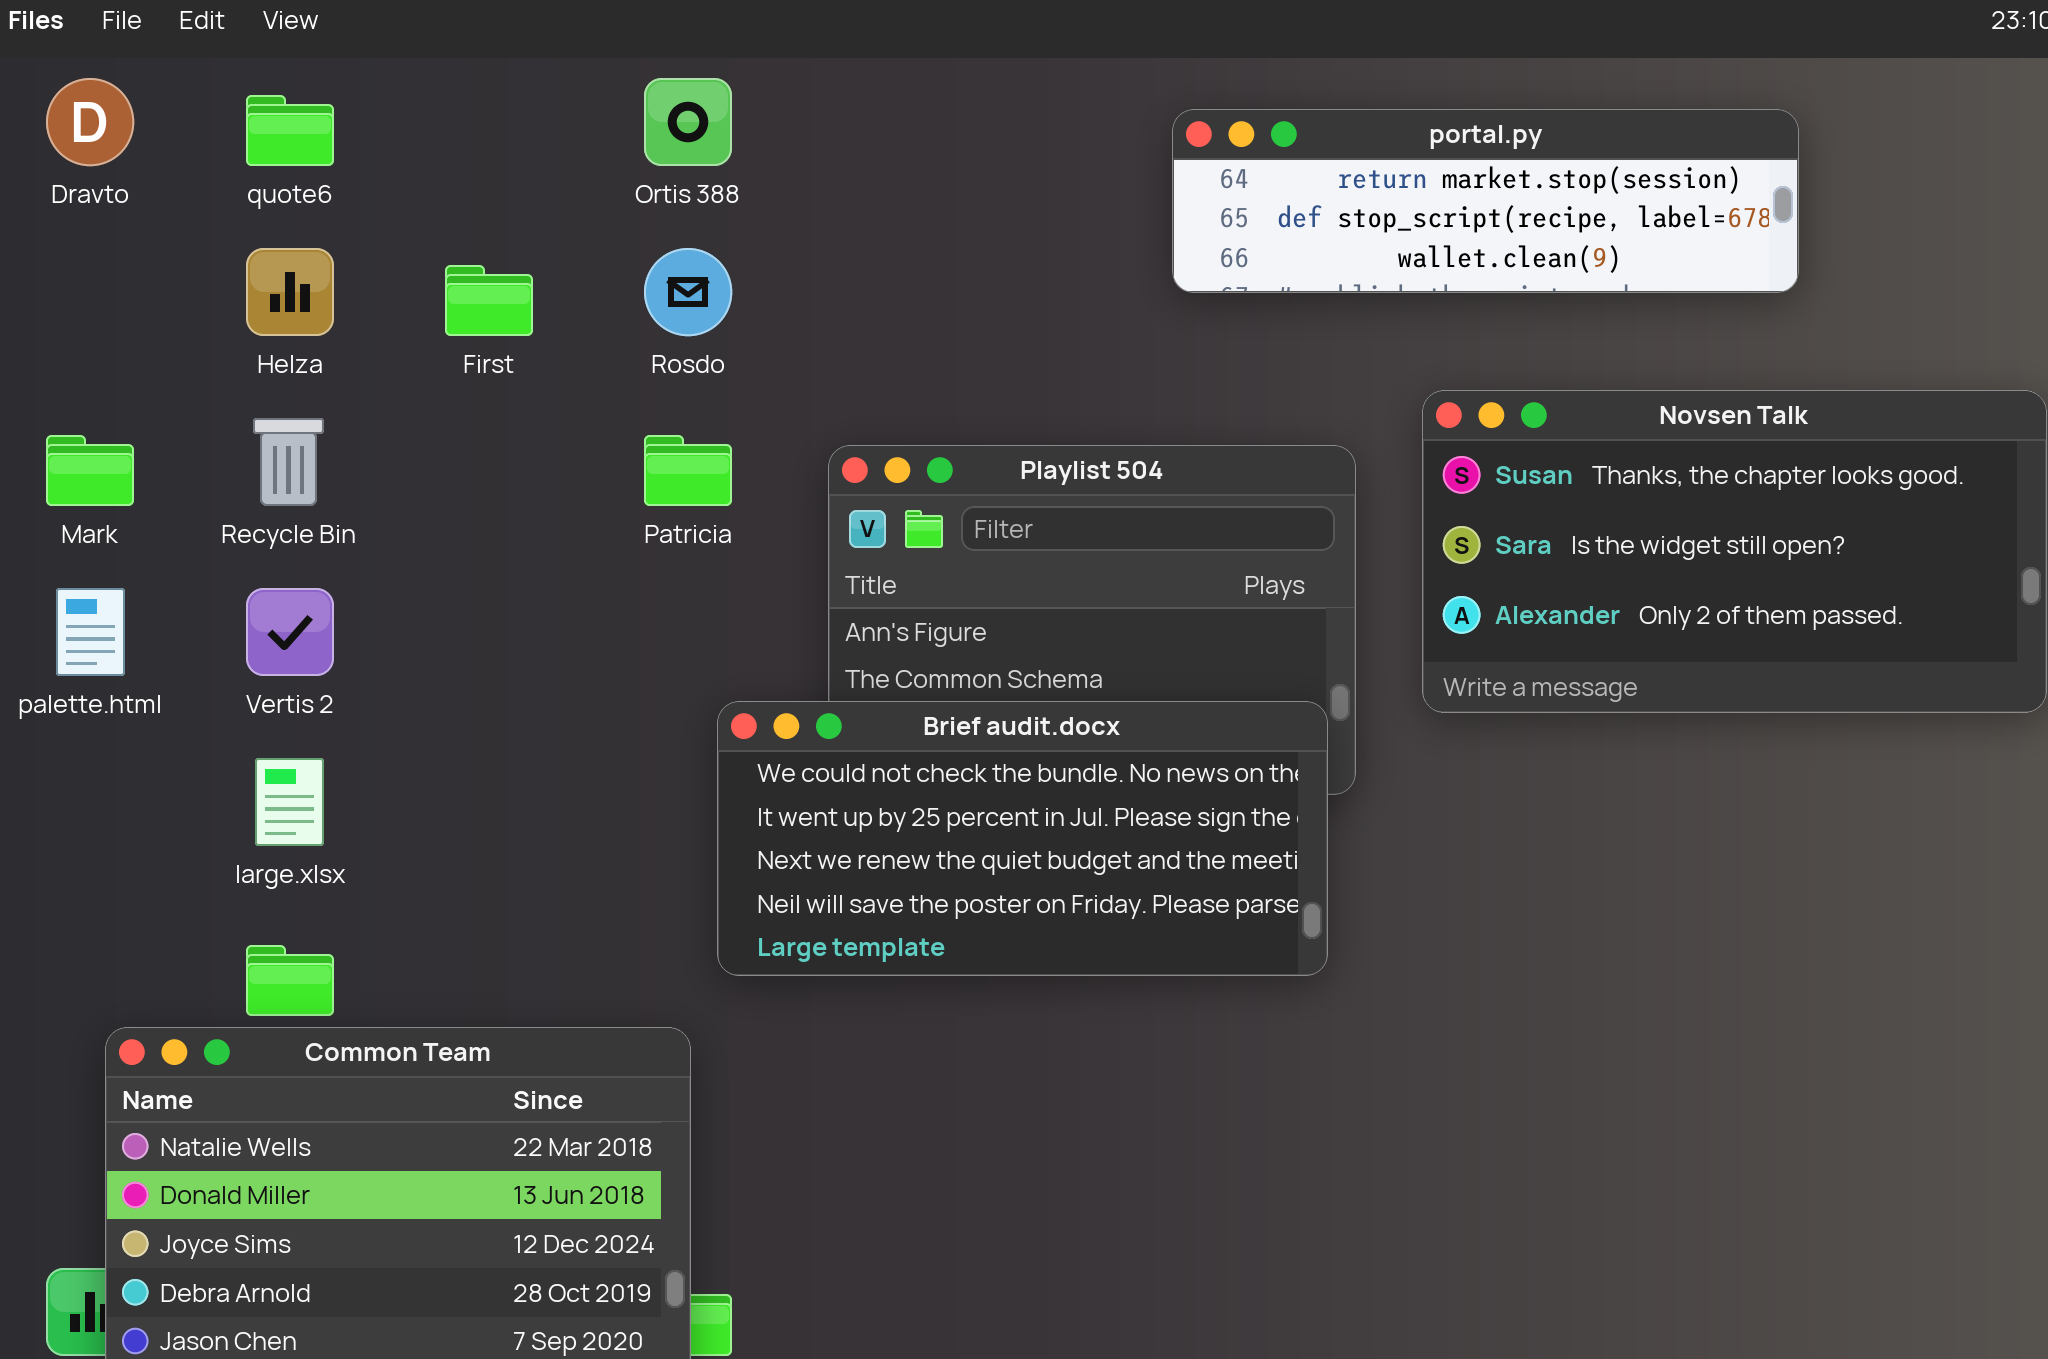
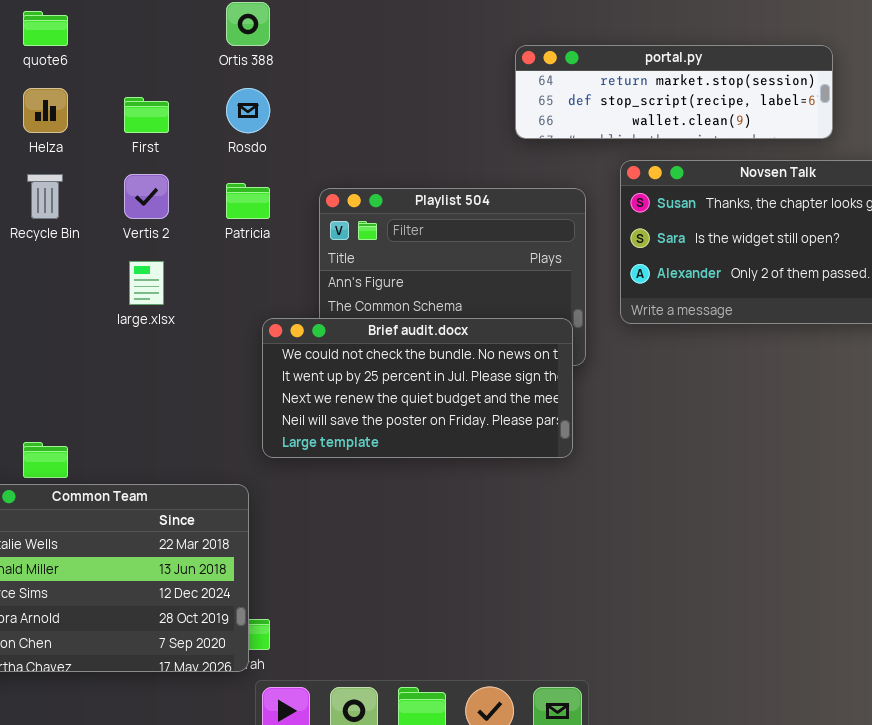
portal.py: [1172,109,1799,293] -> [515,45,833,139], moved
Vertis 2: [246,588,334,676] -> [124,174,169,219], moved
large.xlsx: [255,758,324,846] -> [129,261,164,305], moved

